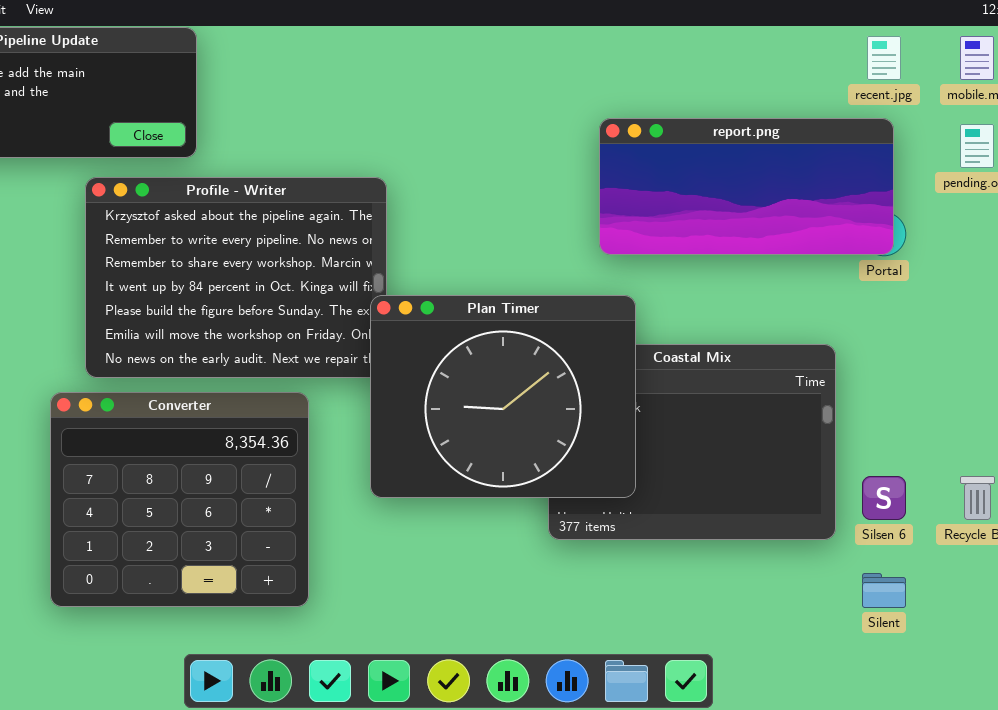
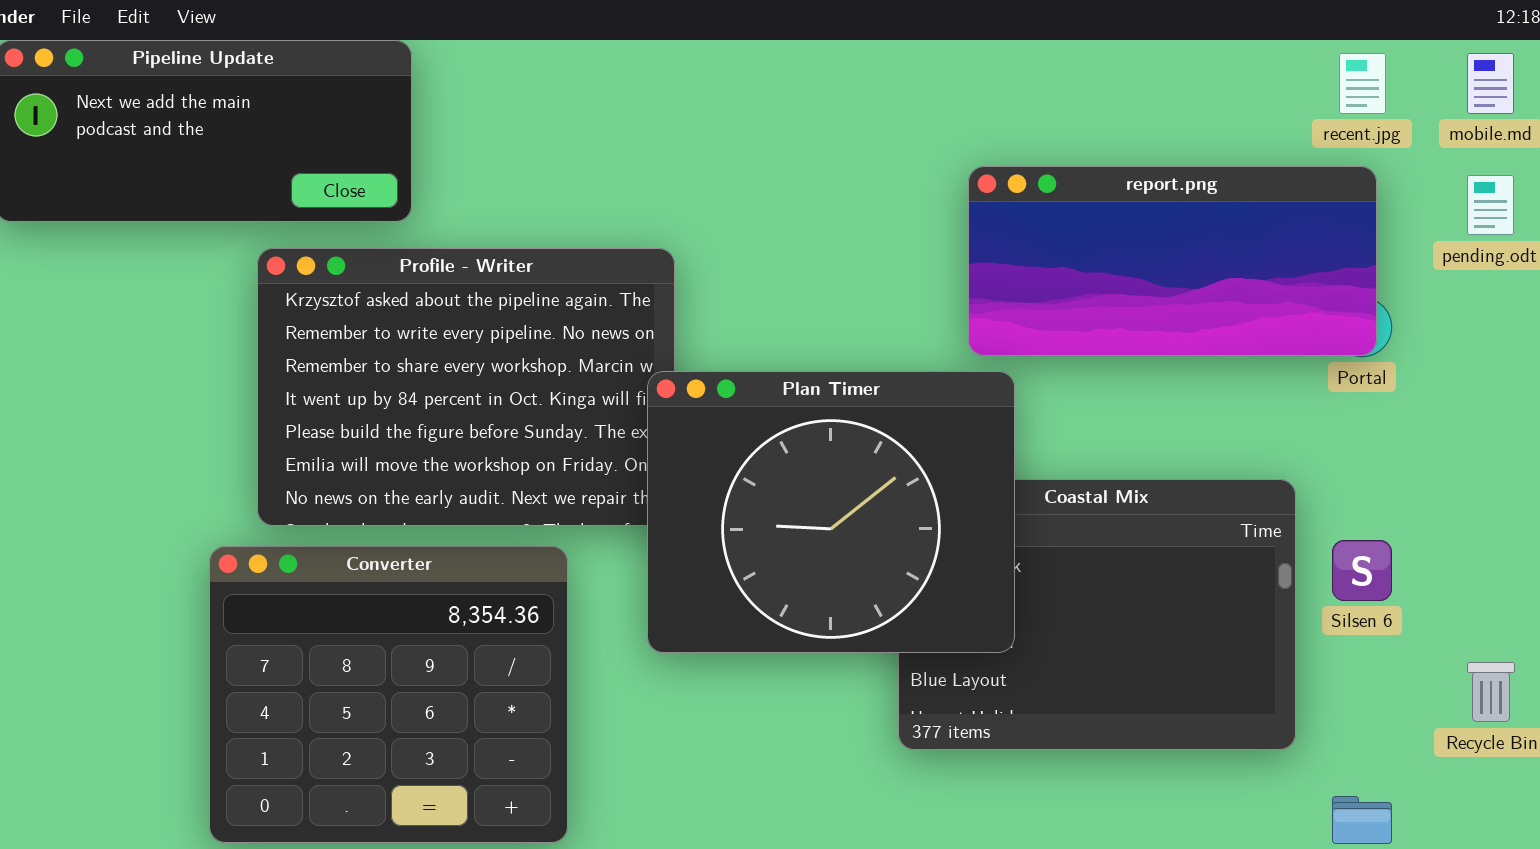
Plan Timer: [370,295,636,498] -> [647,371,1015,653], moved
Silsen 6: [862,476,906,520] -> [1332,540,1392,601], moved

